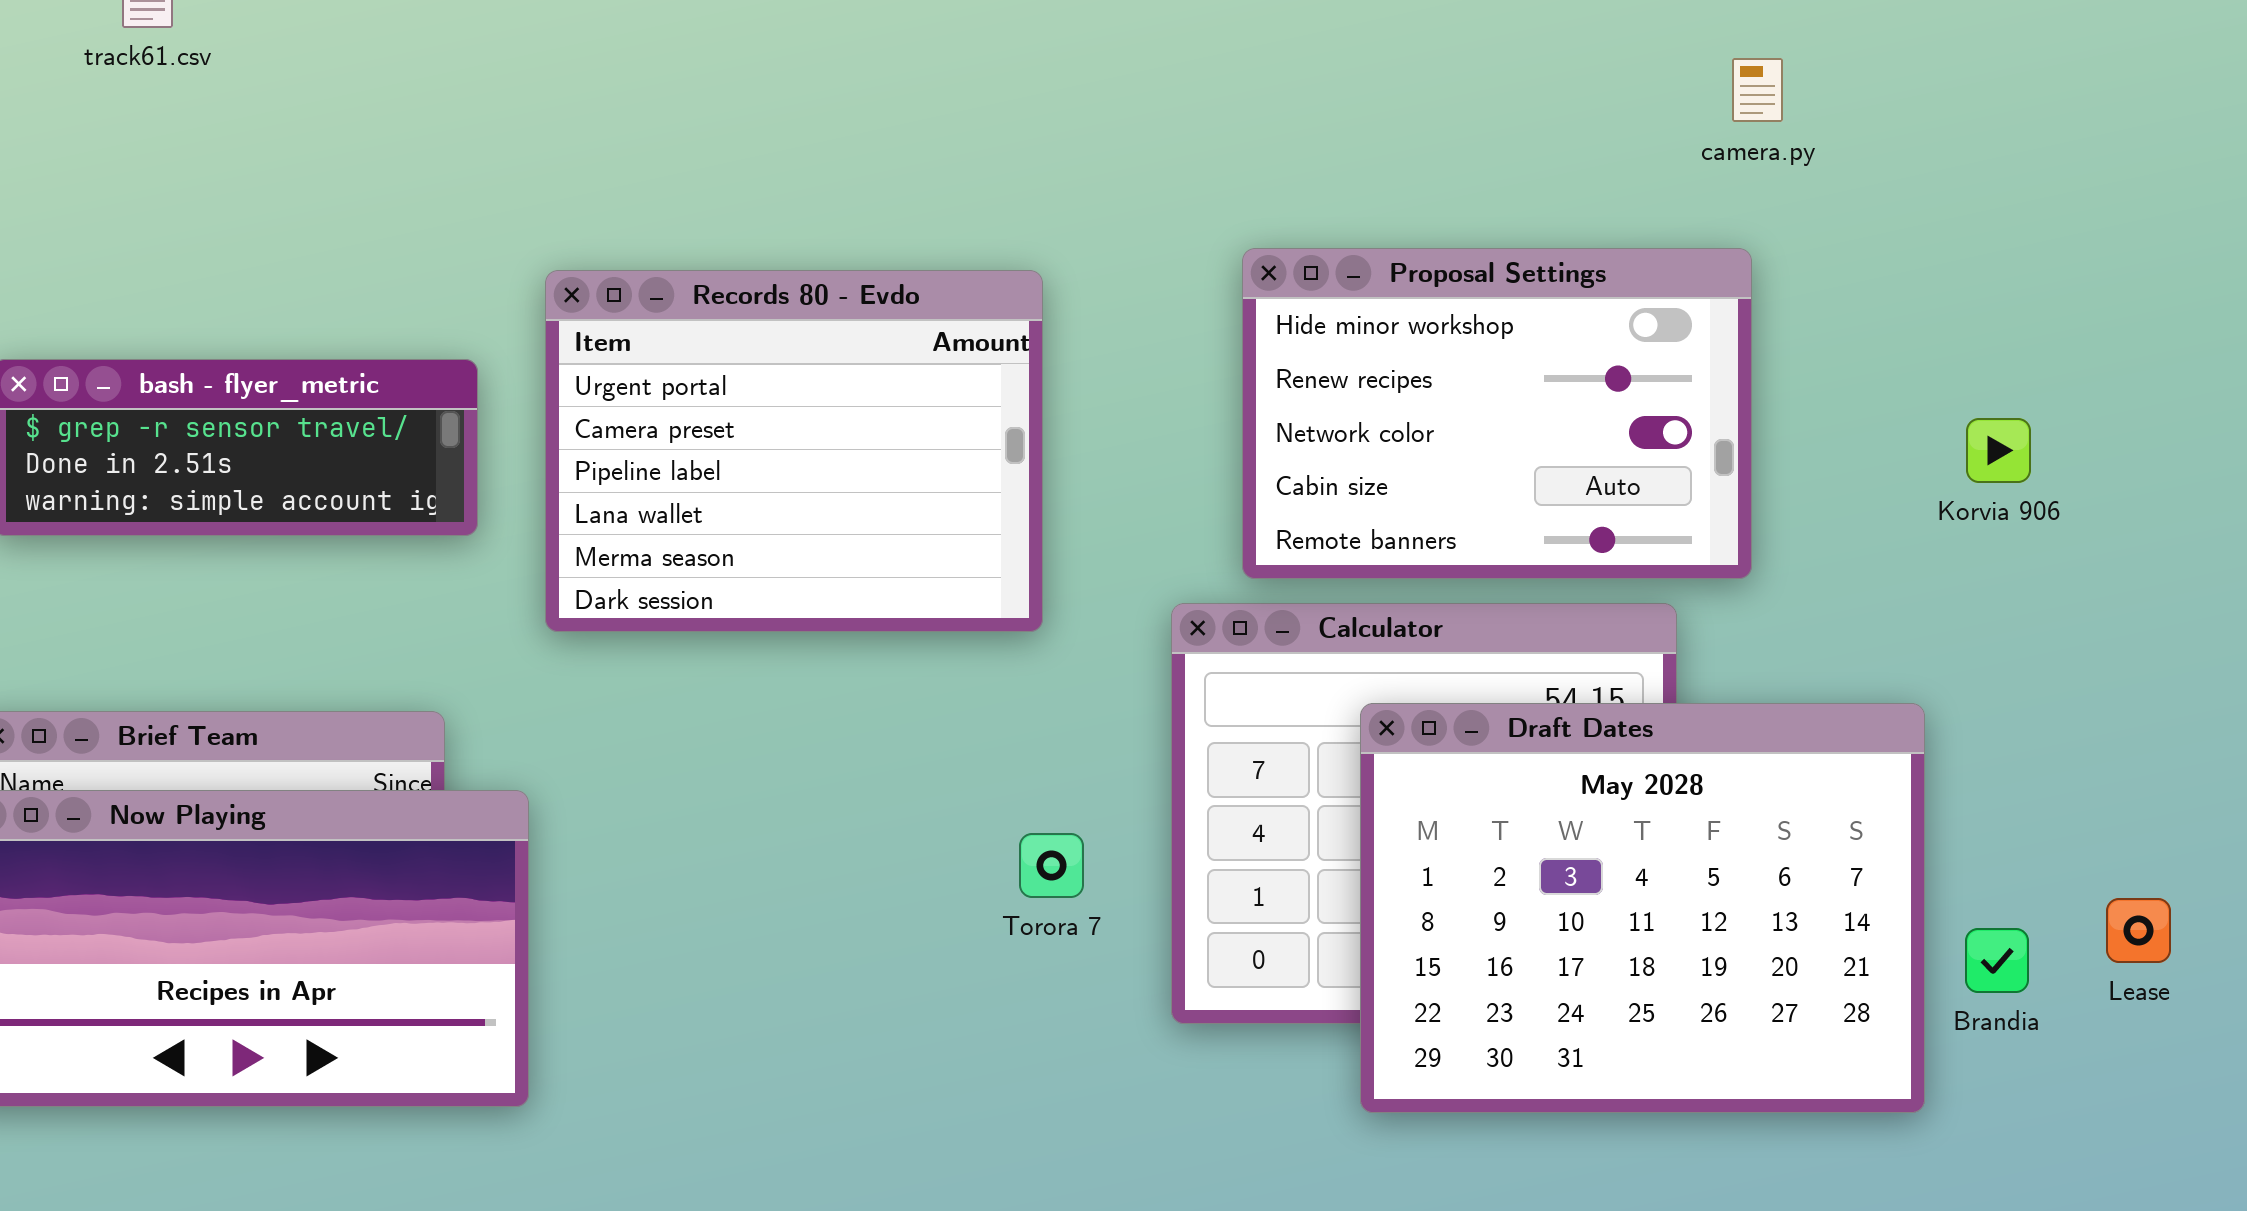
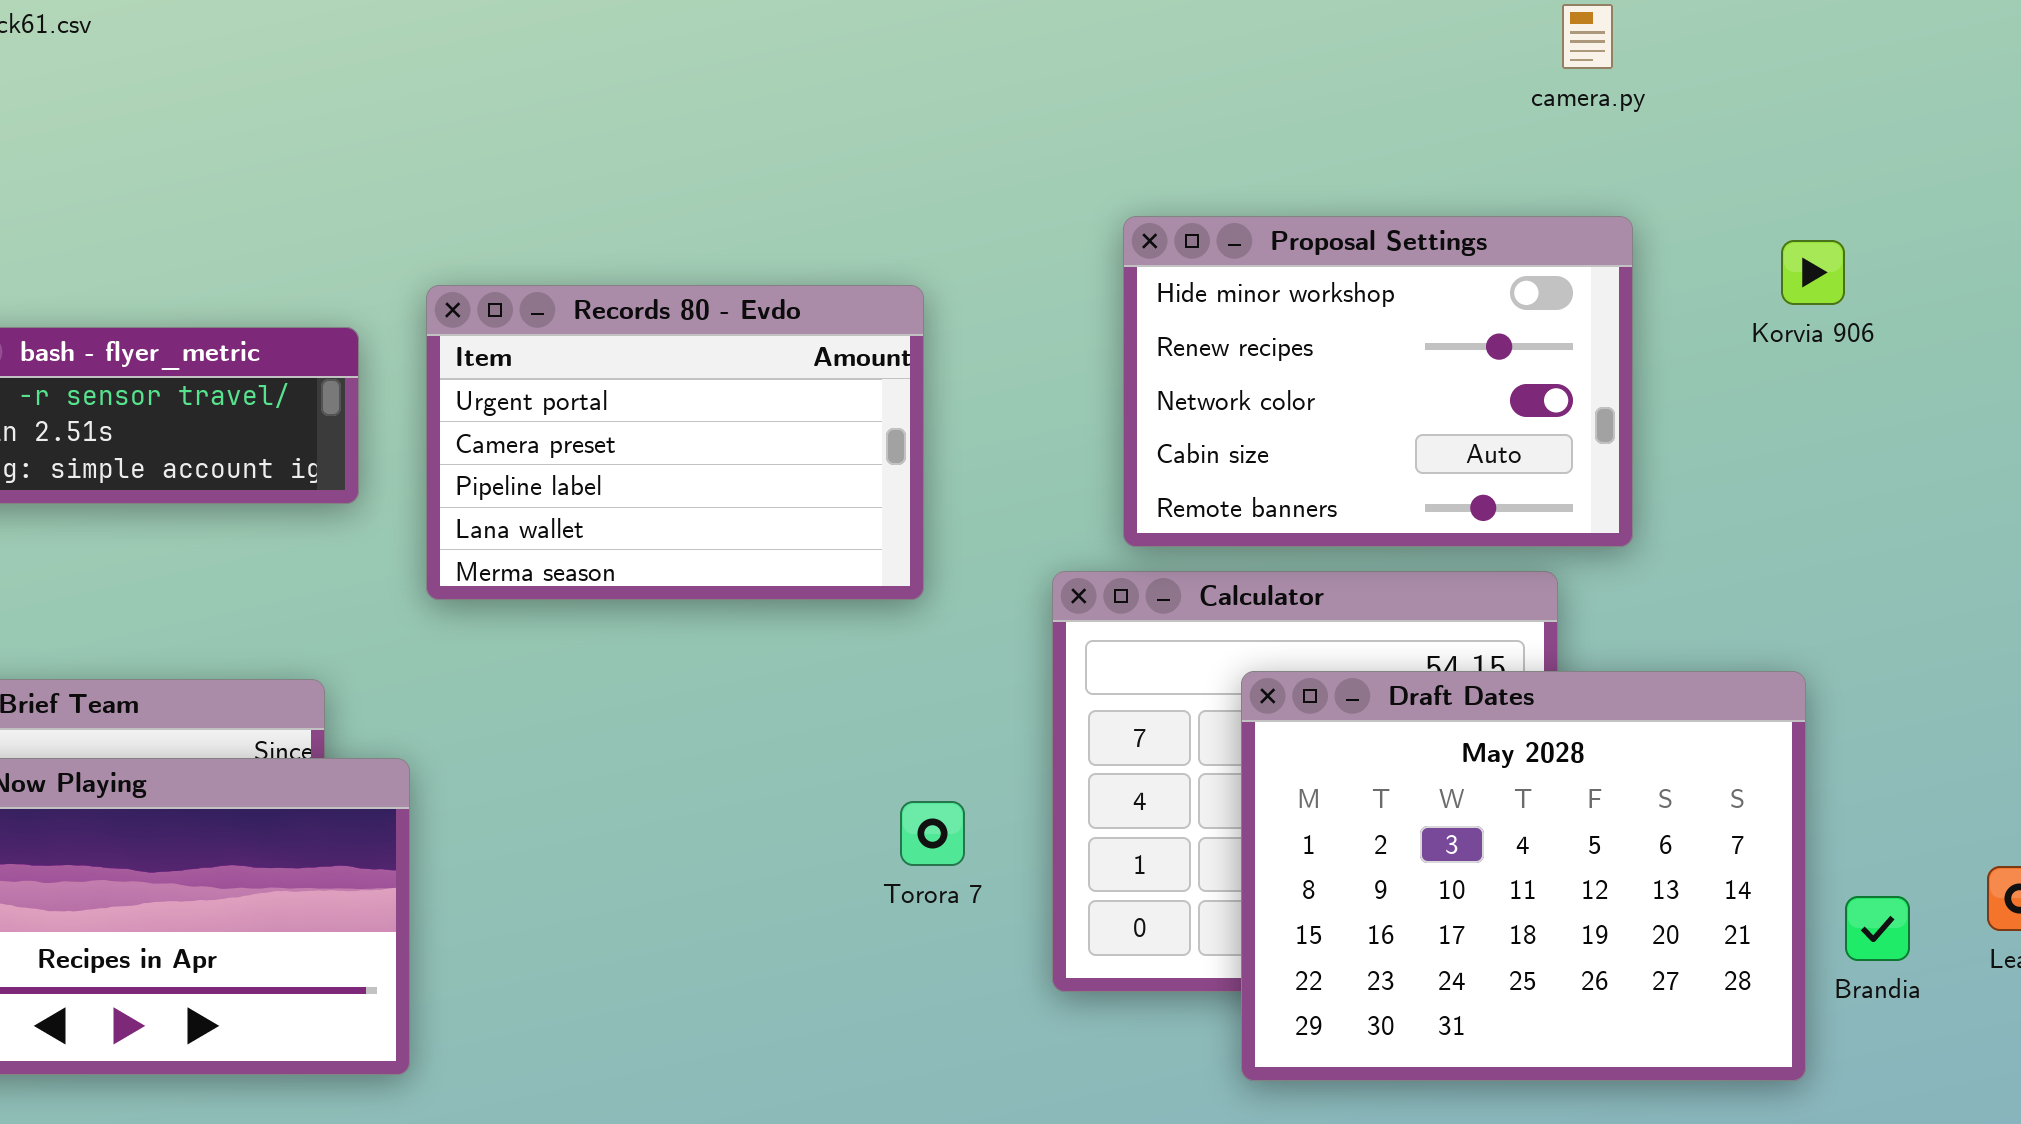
camera.py: [1732,58,1783,122] -> [1562,4,1613,69], moved
Records 80 - Evdo: [545,270,1043,632] -> [426,285,924,600], resized
Korvia 906: [1966,418,2031,483] -> [1781,240,1845,305], moved

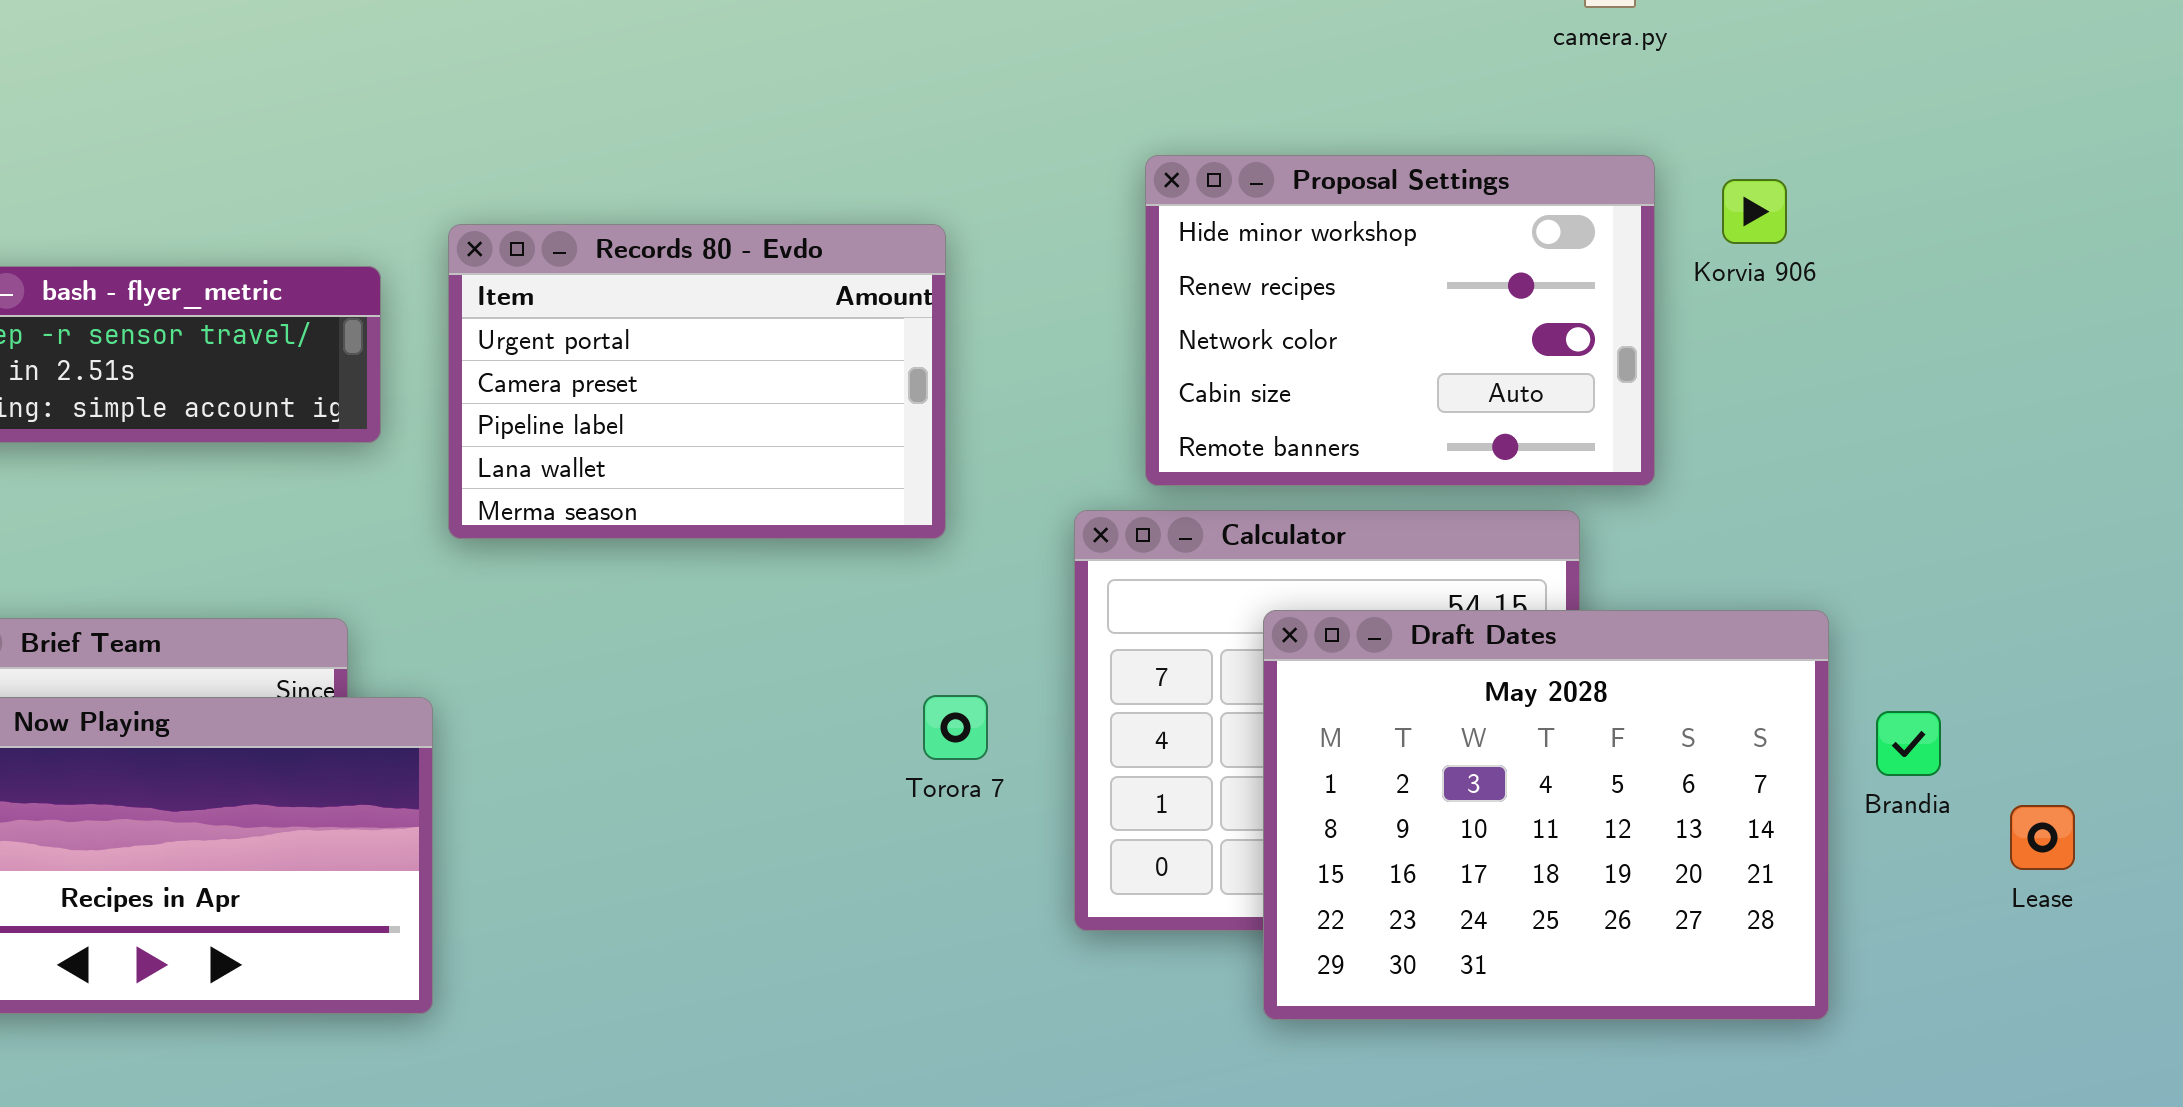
Korvia 906: [1781,240,1845,305] -> [1722,179,1787,244], moved
Torora 7: [900,801,965,866] -> [923,695,988,760], moved
Brandia: [1845,896,1910,961] -> [1876,711,1941,776], moved

